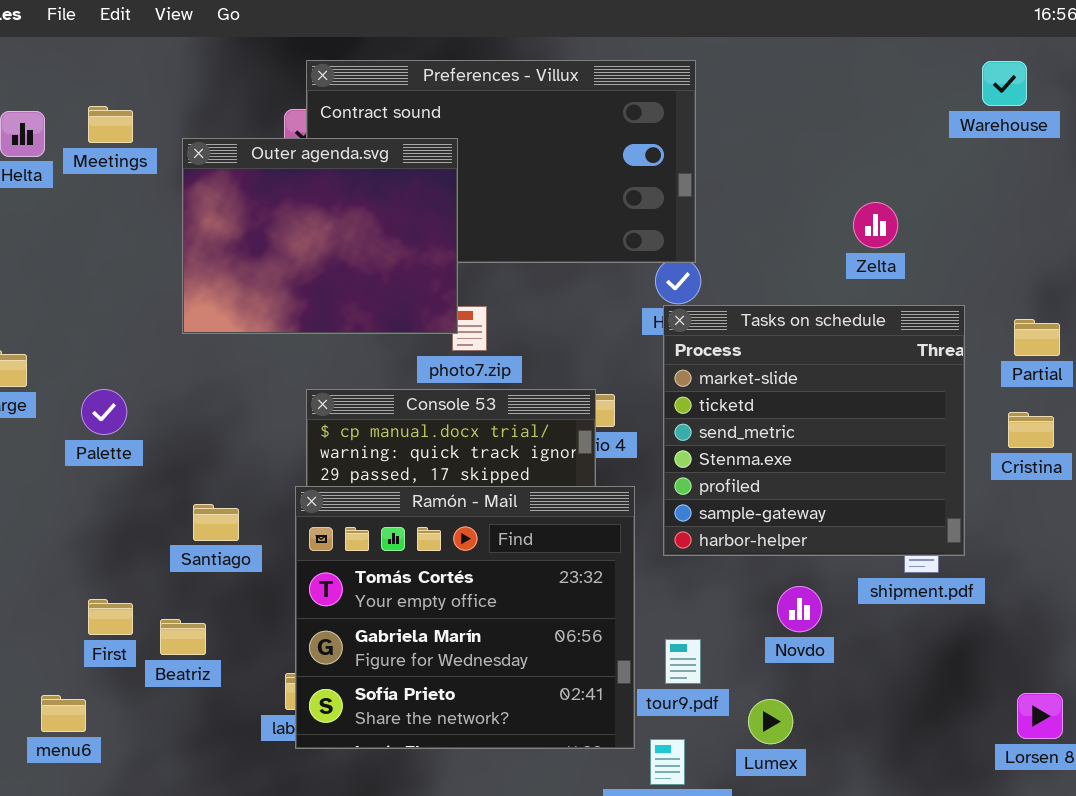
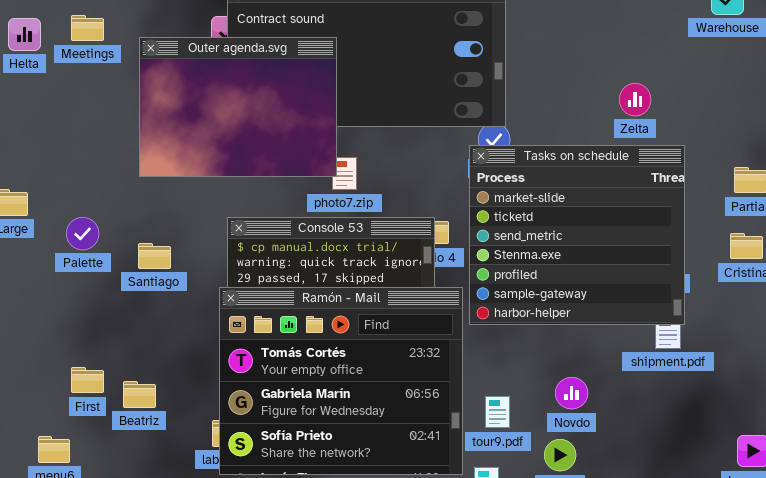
Tasks on schedule: [663,305,965,556] -> [469,145,685,325], moved
Santiago: [193,504,239,541] -> [138,243,171,269], moved
Novdo: [777,586,822,632] -> [555,377,588,409], moved

